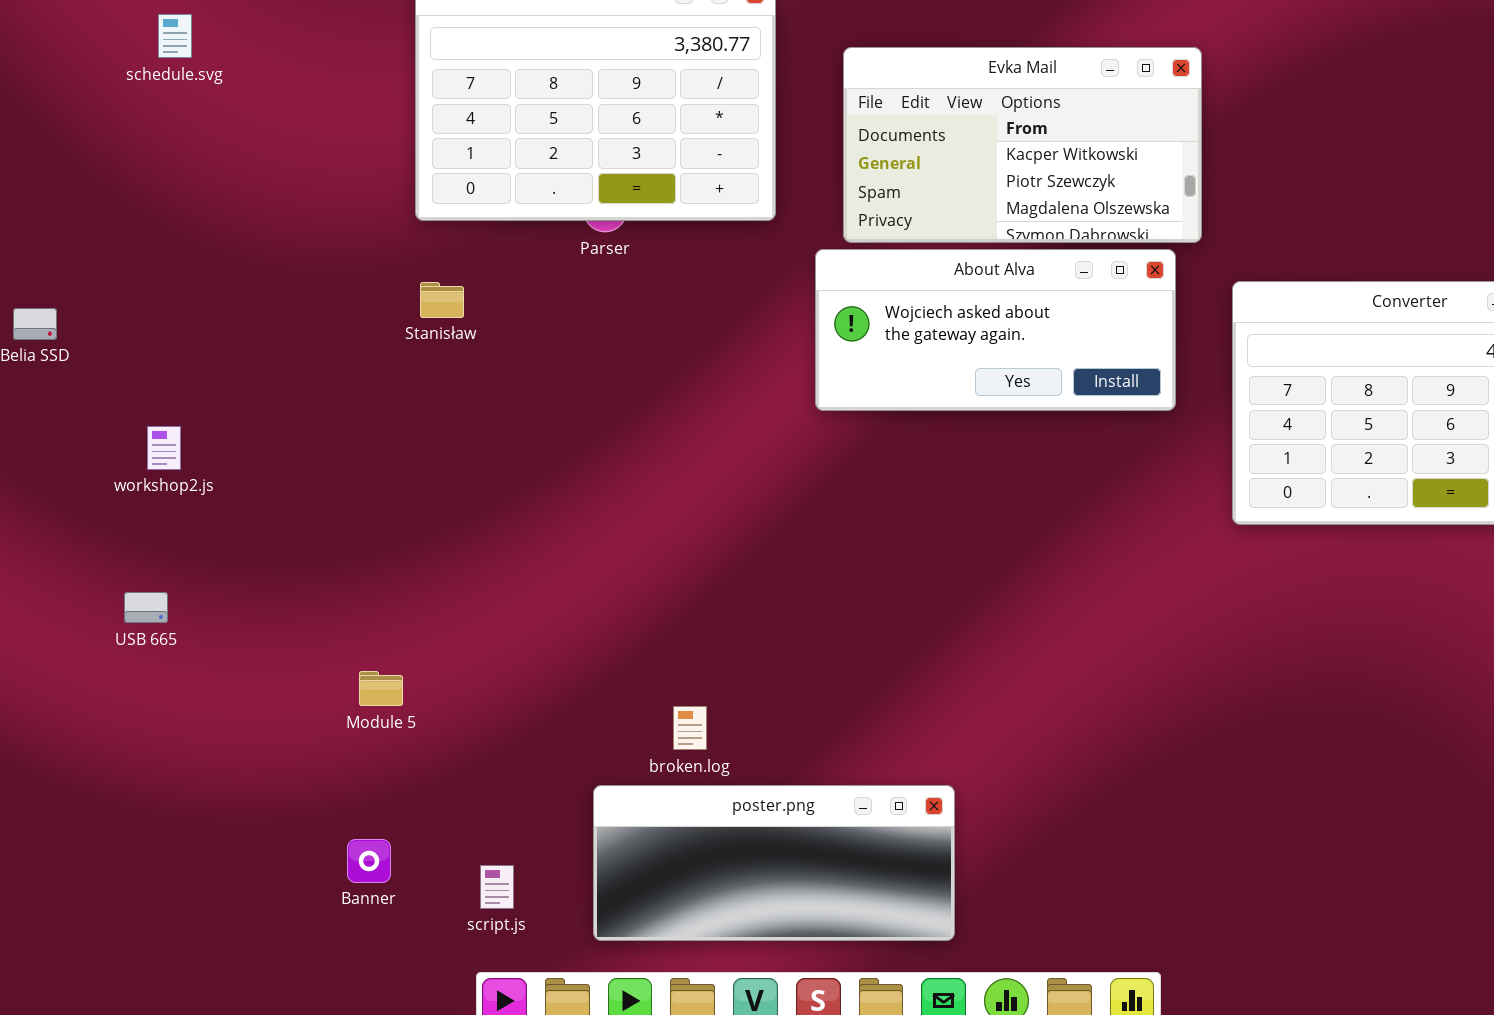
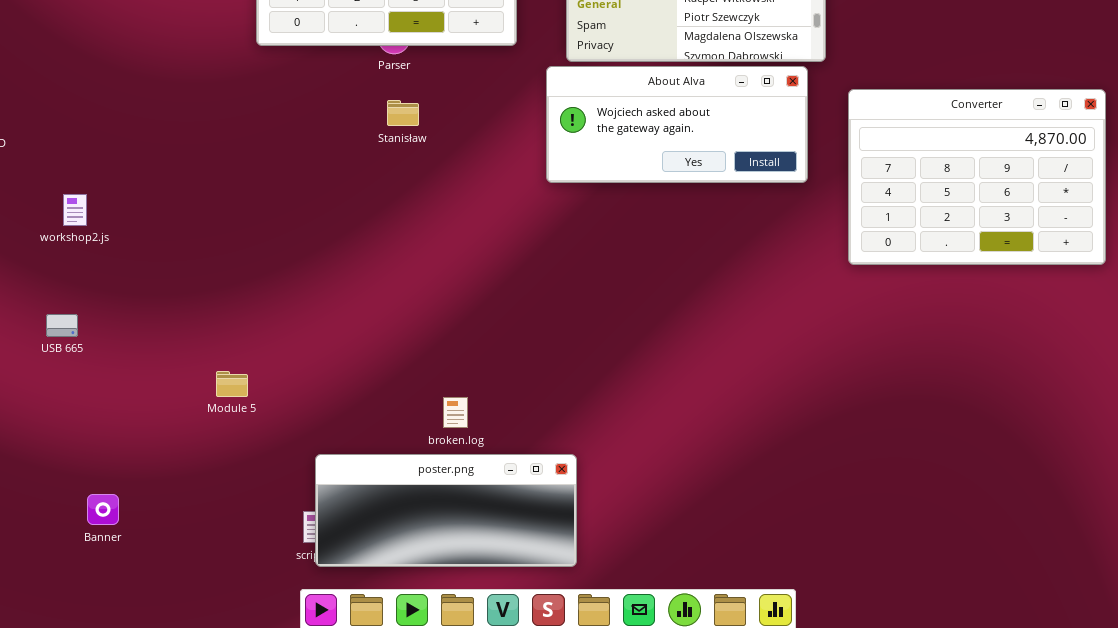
Stanisław: [420,282,464,318] -> [387,100,419,126], moved
poster.png: [593,785,955,941] -> [315,454,577,567], moved
Banner: [347,839,391,883] -> [87,494,119,525], moved

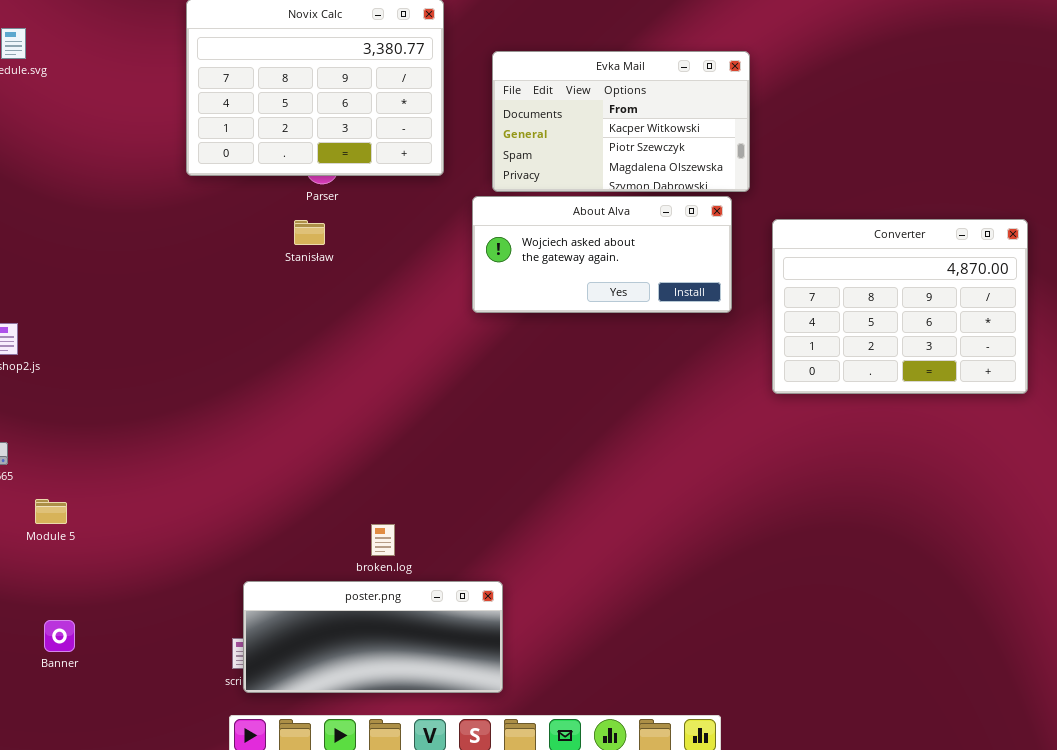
Stanisław: [387,100,419,126] -> [294,220,325,245], moved
Module 5: [216,371,248,397] -> [35,499,67,524], moved
Banner: [87,494,119,525] -> [44,620,75,652], moved

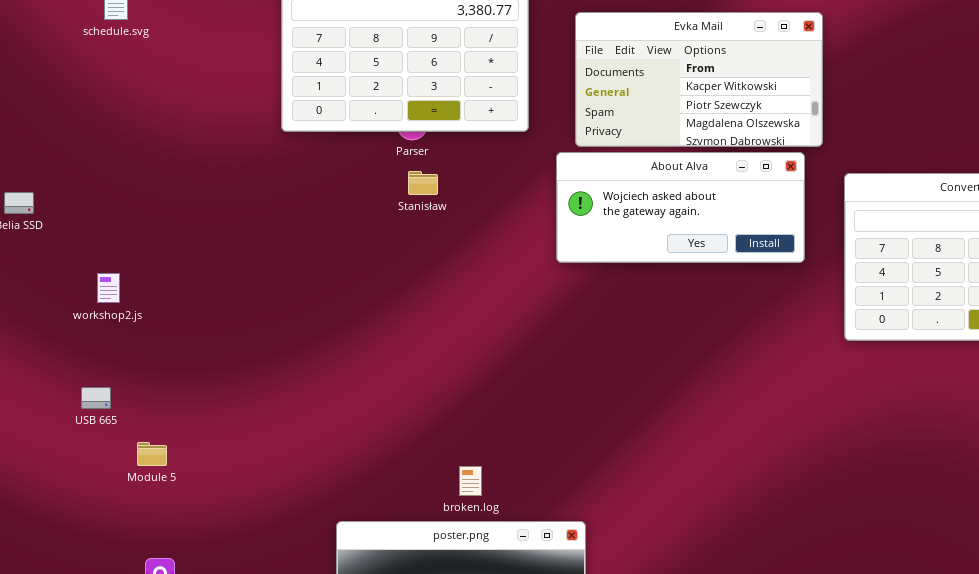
Stanisław: [294,220,325,245] -> [408,171,438,195], moved

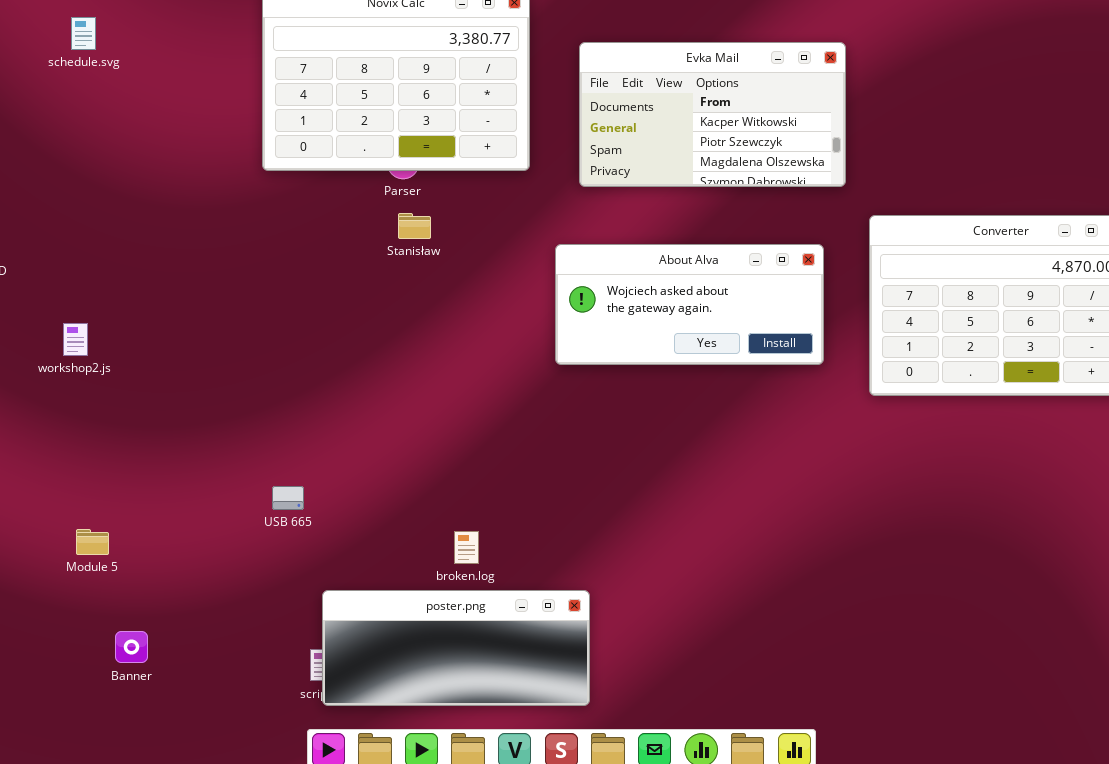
About Alva: [556,152,805,263] -> [555,244,824,365], moved
USB 665: [81,387,111,409] -> [272,486,304,510], moved
Module 5: [137,442,167,466] -> [76,529,109,555], moved

